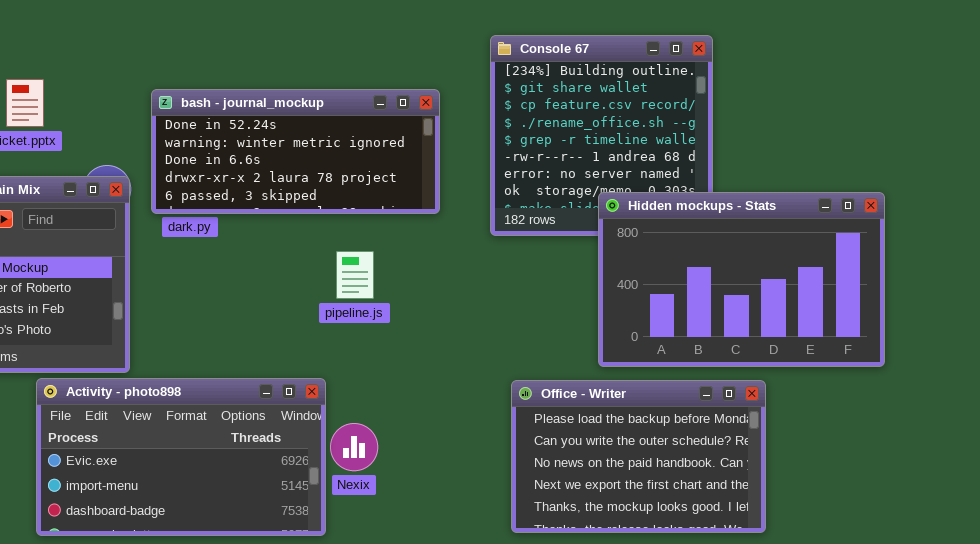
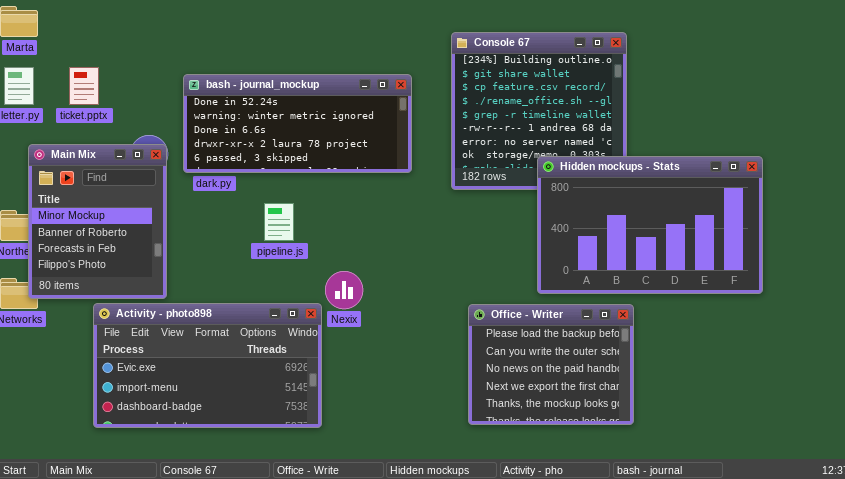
pipeline.js: [336,251,374,299] -> [264,203,294,241], moved
Office - Writer: [511,380,766,533] -> [468,304,634,425], resized
Nexix: [330,423,378,471] -> [325,271,363,309], moved

